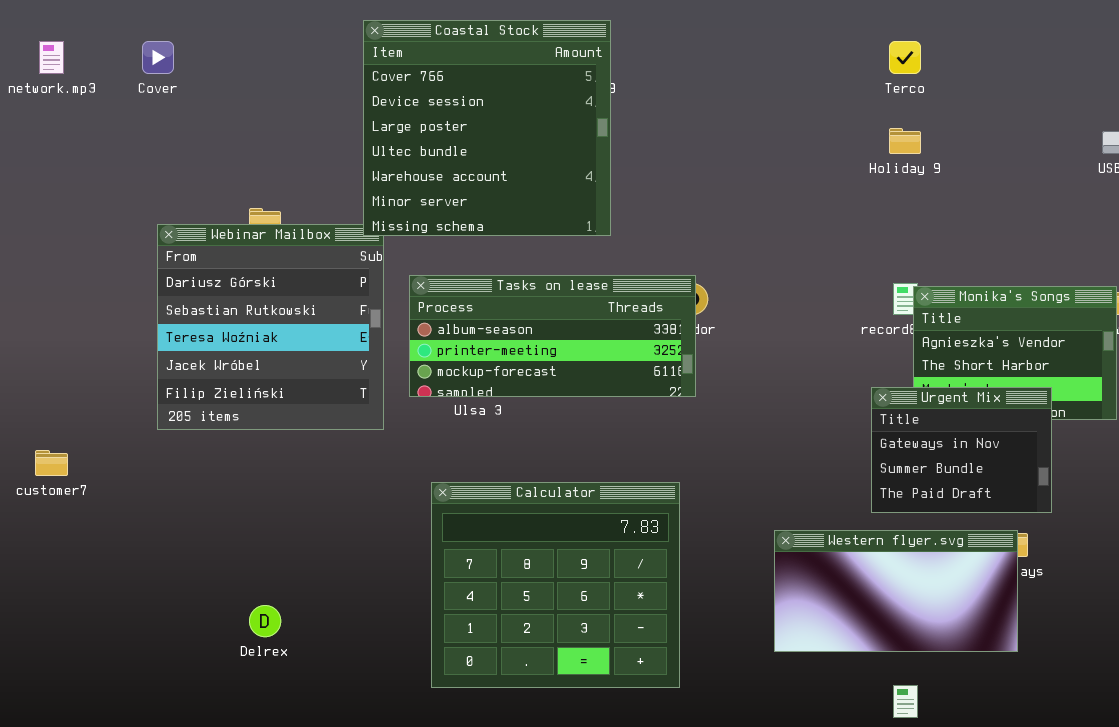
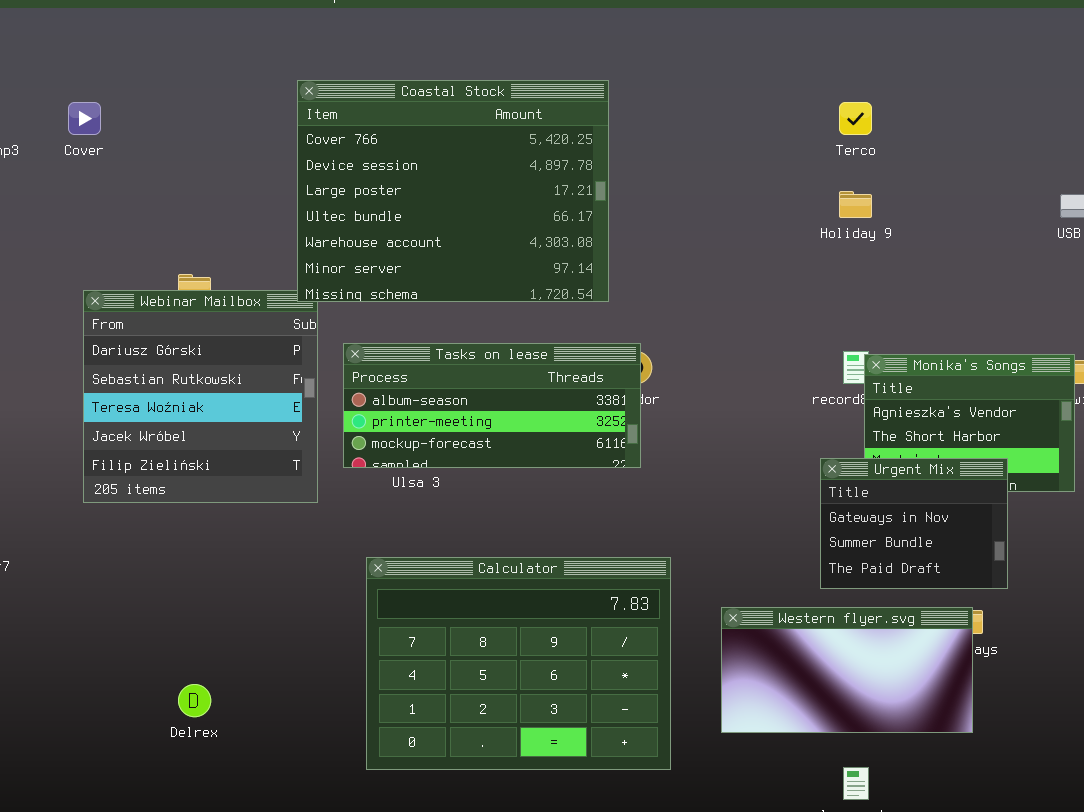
Coastal Stock: [363,20,611,236] -> [297,80,609,302], resized
Calculator: [431,482,680,688] -> [366,557,671,770], resized

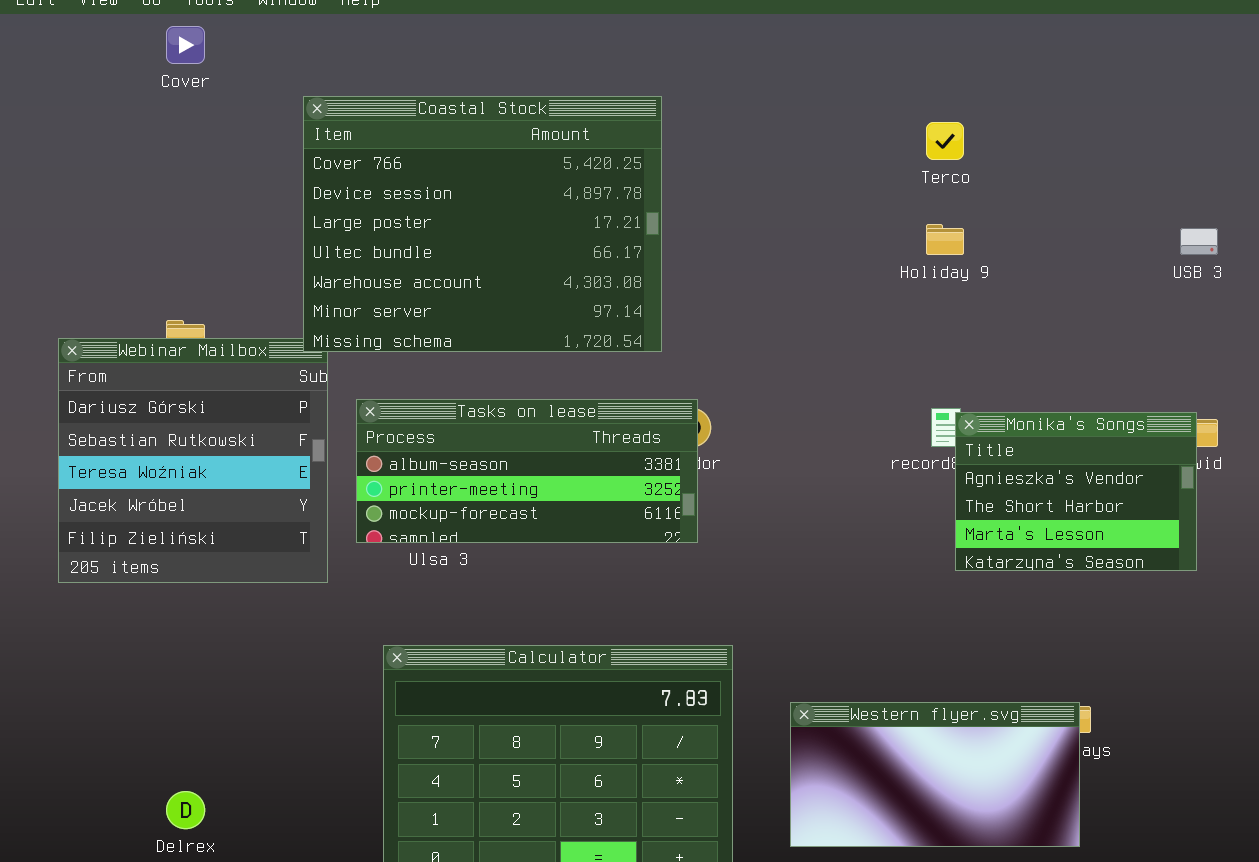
Cover: [68,102,101,135] -> [166,26,205,64], moved
Urgent Mix: [820,458,1008,589] -> none, closed

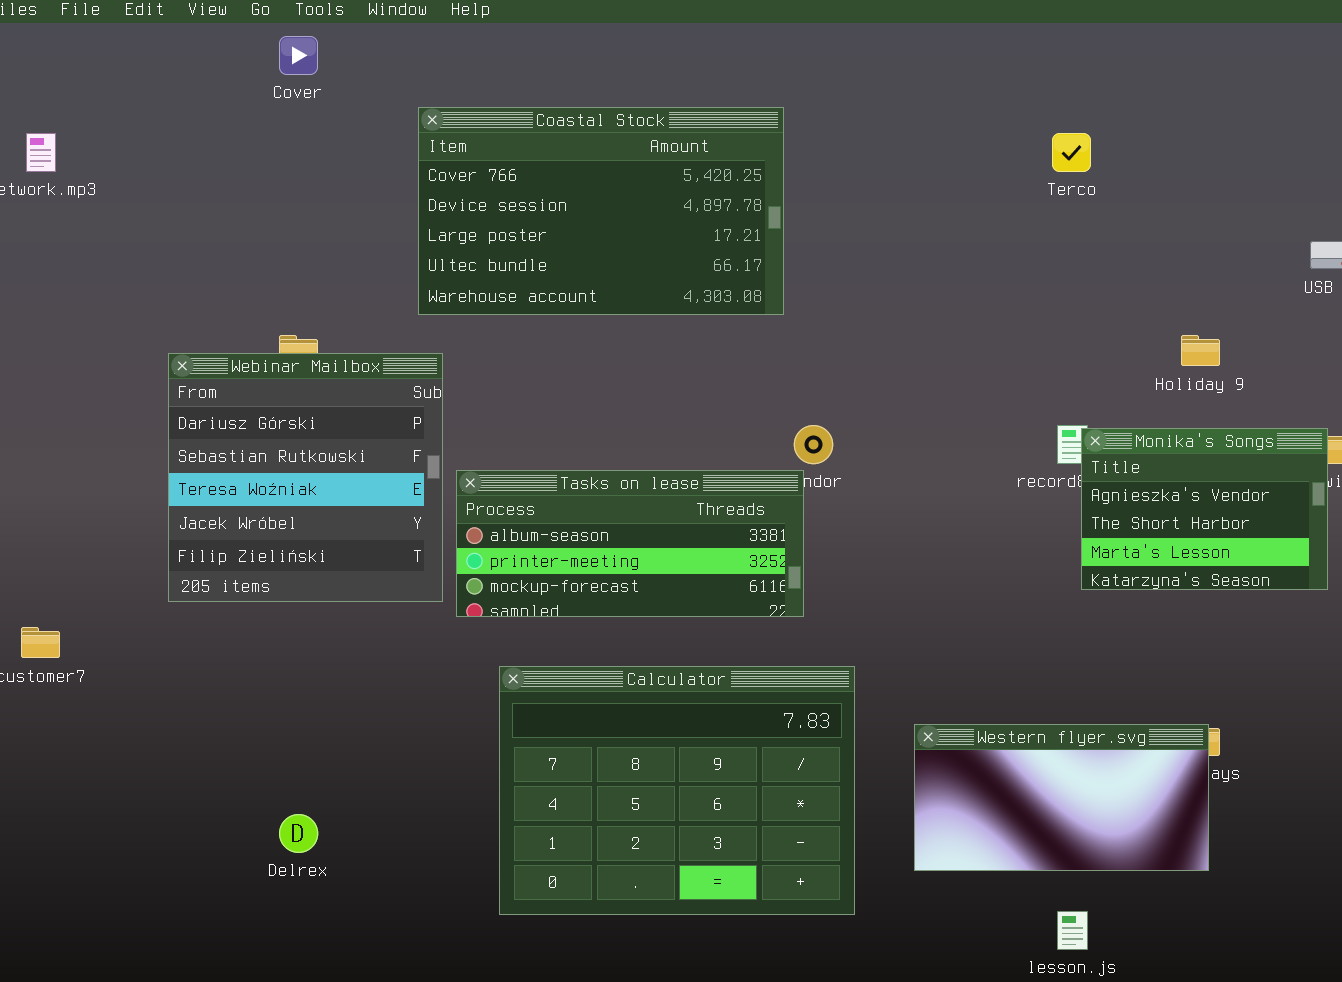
Coastal Stock: [303,96,662,352] -> [418,107,784,315], resized
Holiday 9: [926,224,964,255] -> [1181,335,1220,366], moved
Tasks on lease: [356,399,698,543] -> [456,470,804,617], moved

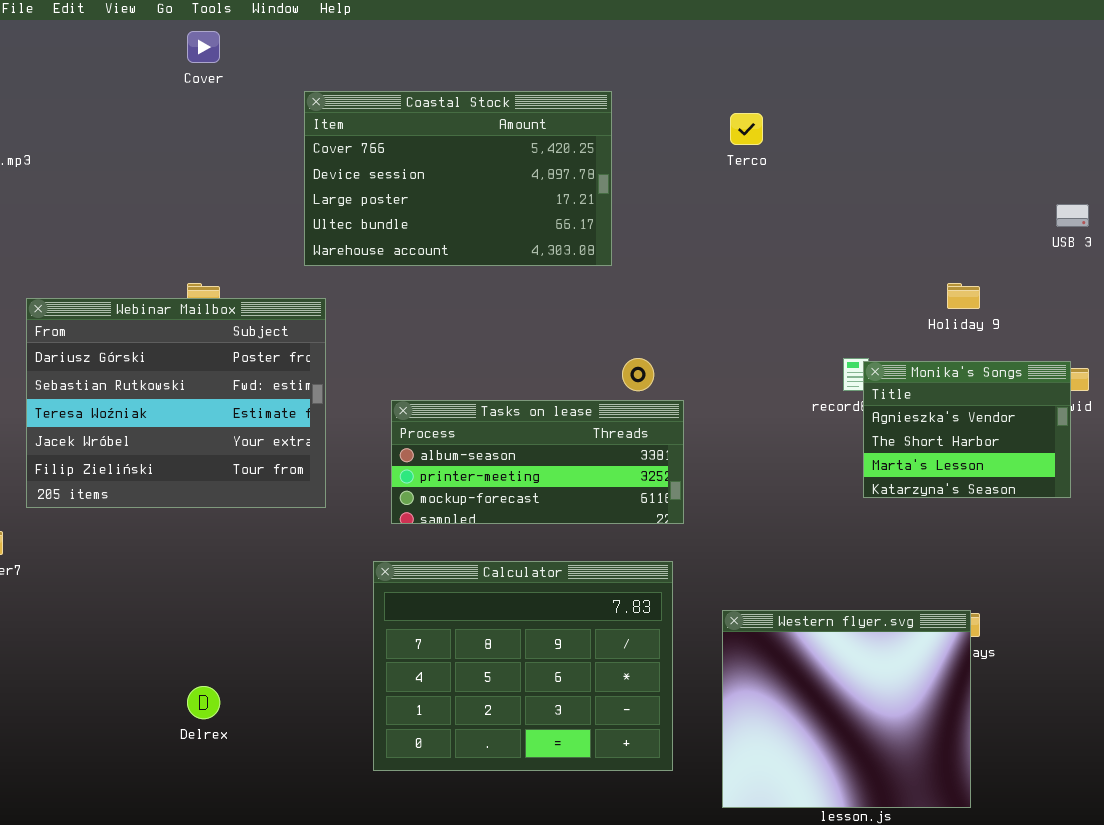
Terco: [1052,133,1091,172] -> [730,113,763,145], moved
Webinar Mailbox: [168,353,443,602] -> [26,298,326,508], resized
Tasks on lease: [456,470,804,617] -> [391,400,684,524], moved
Western flyer.svg: [914,724,1209,871] -> [722,610,971,808], resized

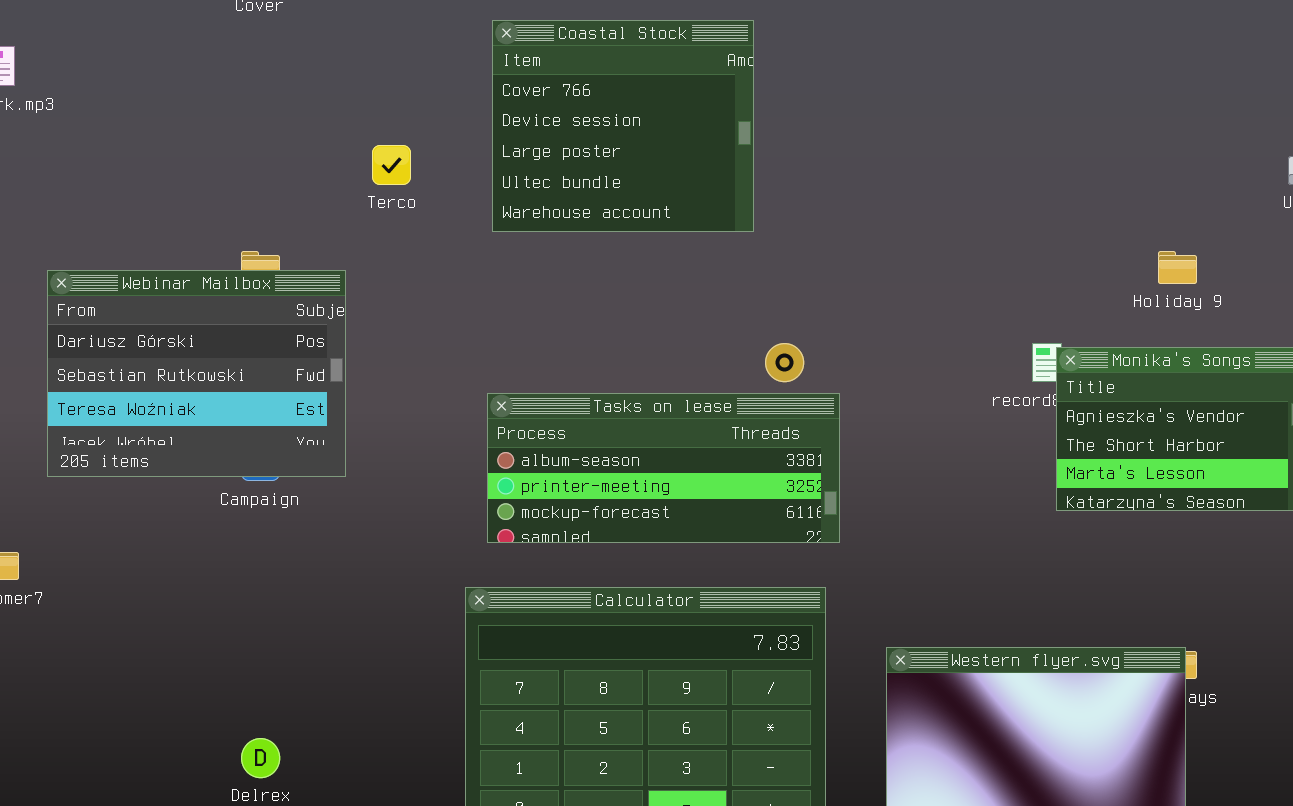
Coastal Stock: [304,91,612,266] -> [492,20,754,232], resized
Terco: [730,113,763,145] -> [372,145,411,185], moved
Webinar Mailbox: [26,298,326,508] -> [47,270,346,477], resized

